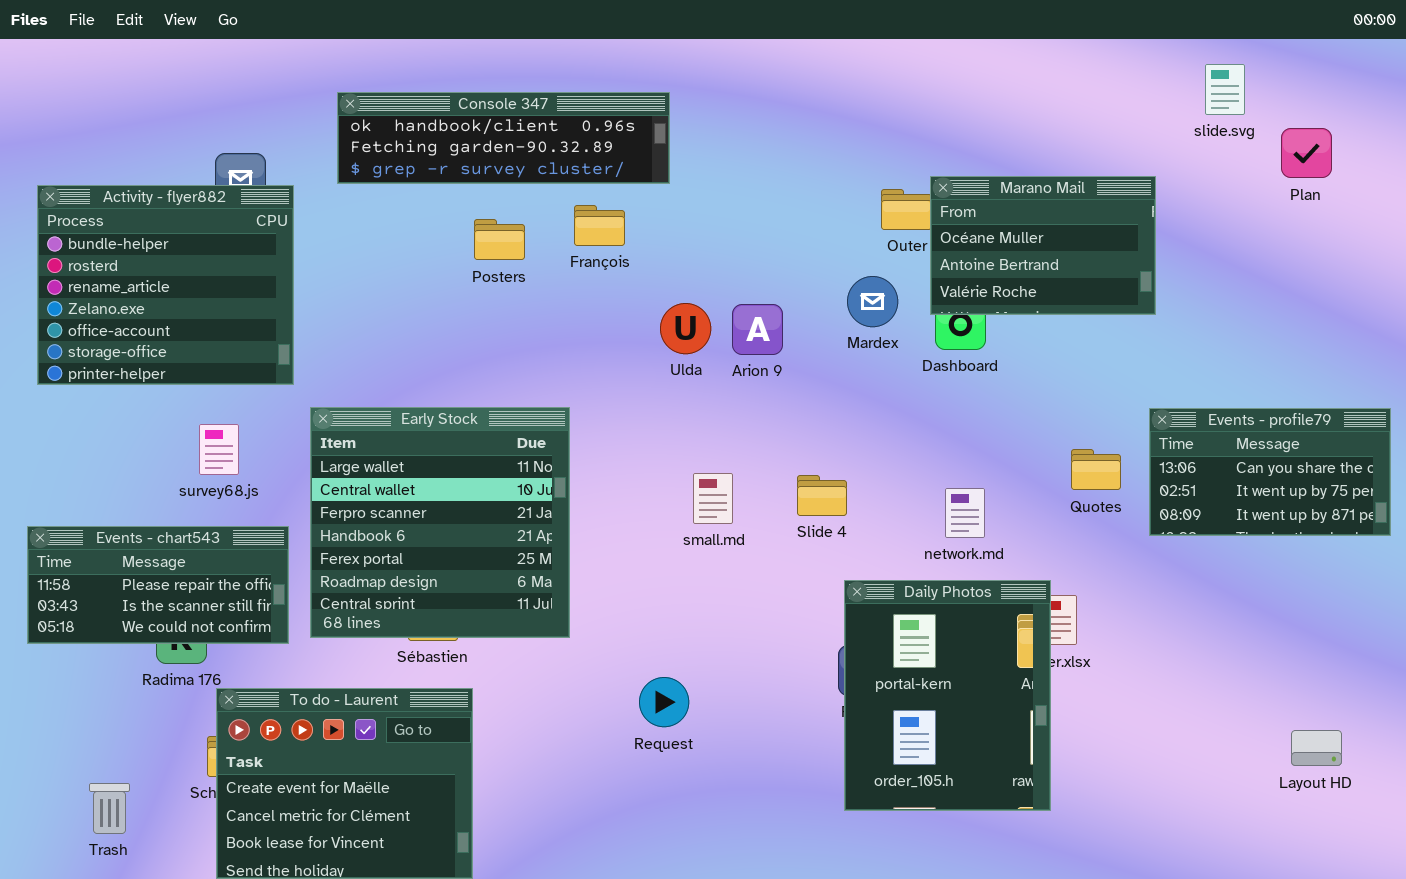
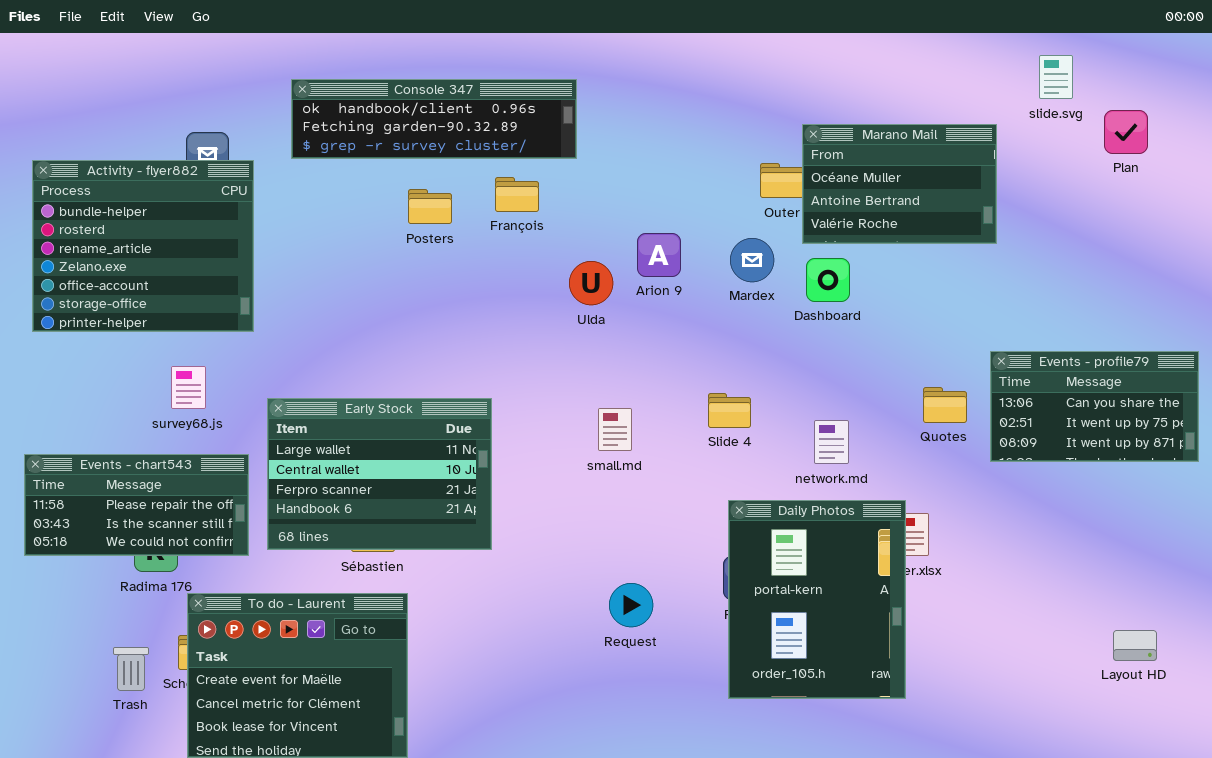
Marano Mail: [930,176,1156,315] -> [802,124,997,244], moved
Arion 9: [732,304,783,355] -> [637,233,681,277], moved
Early Stock: [310,407,570,638] -> [267,398,492,550], resized
Slide 4: [797,475,847,516] -> [708,393,751,428], moved
Request: [639,677,689,727] -> [609,583,653,627], moved
Trash: [89,783,130,834] -> [113,647,149,691], moved

